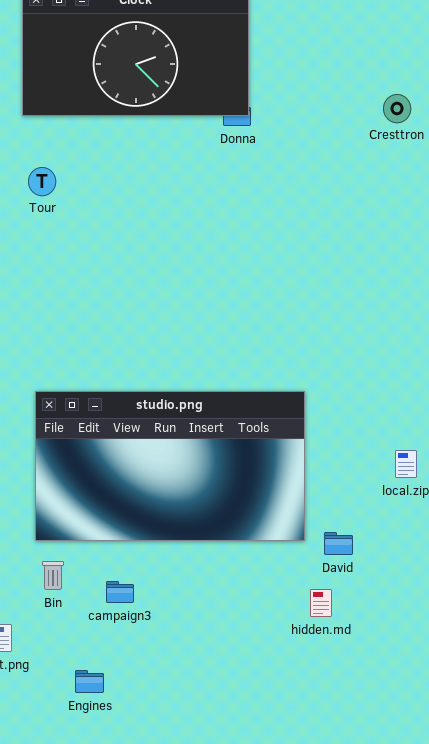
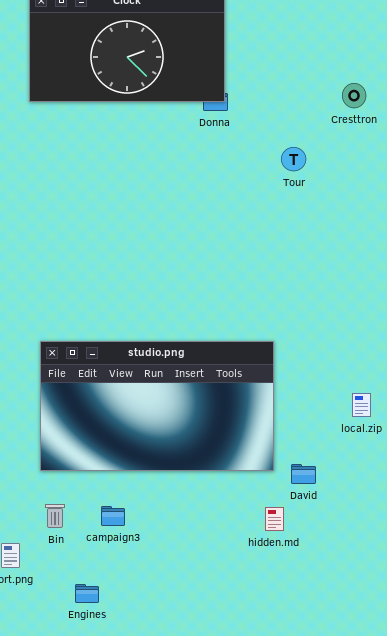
Tour: [28,167,56,196] -> [281,147,306,171], moved
Bin: [42,561,64,590] -> [45,504,65,528], moved
hidden.md: [310,589,332,617] -> [265,507,284,531], moved

